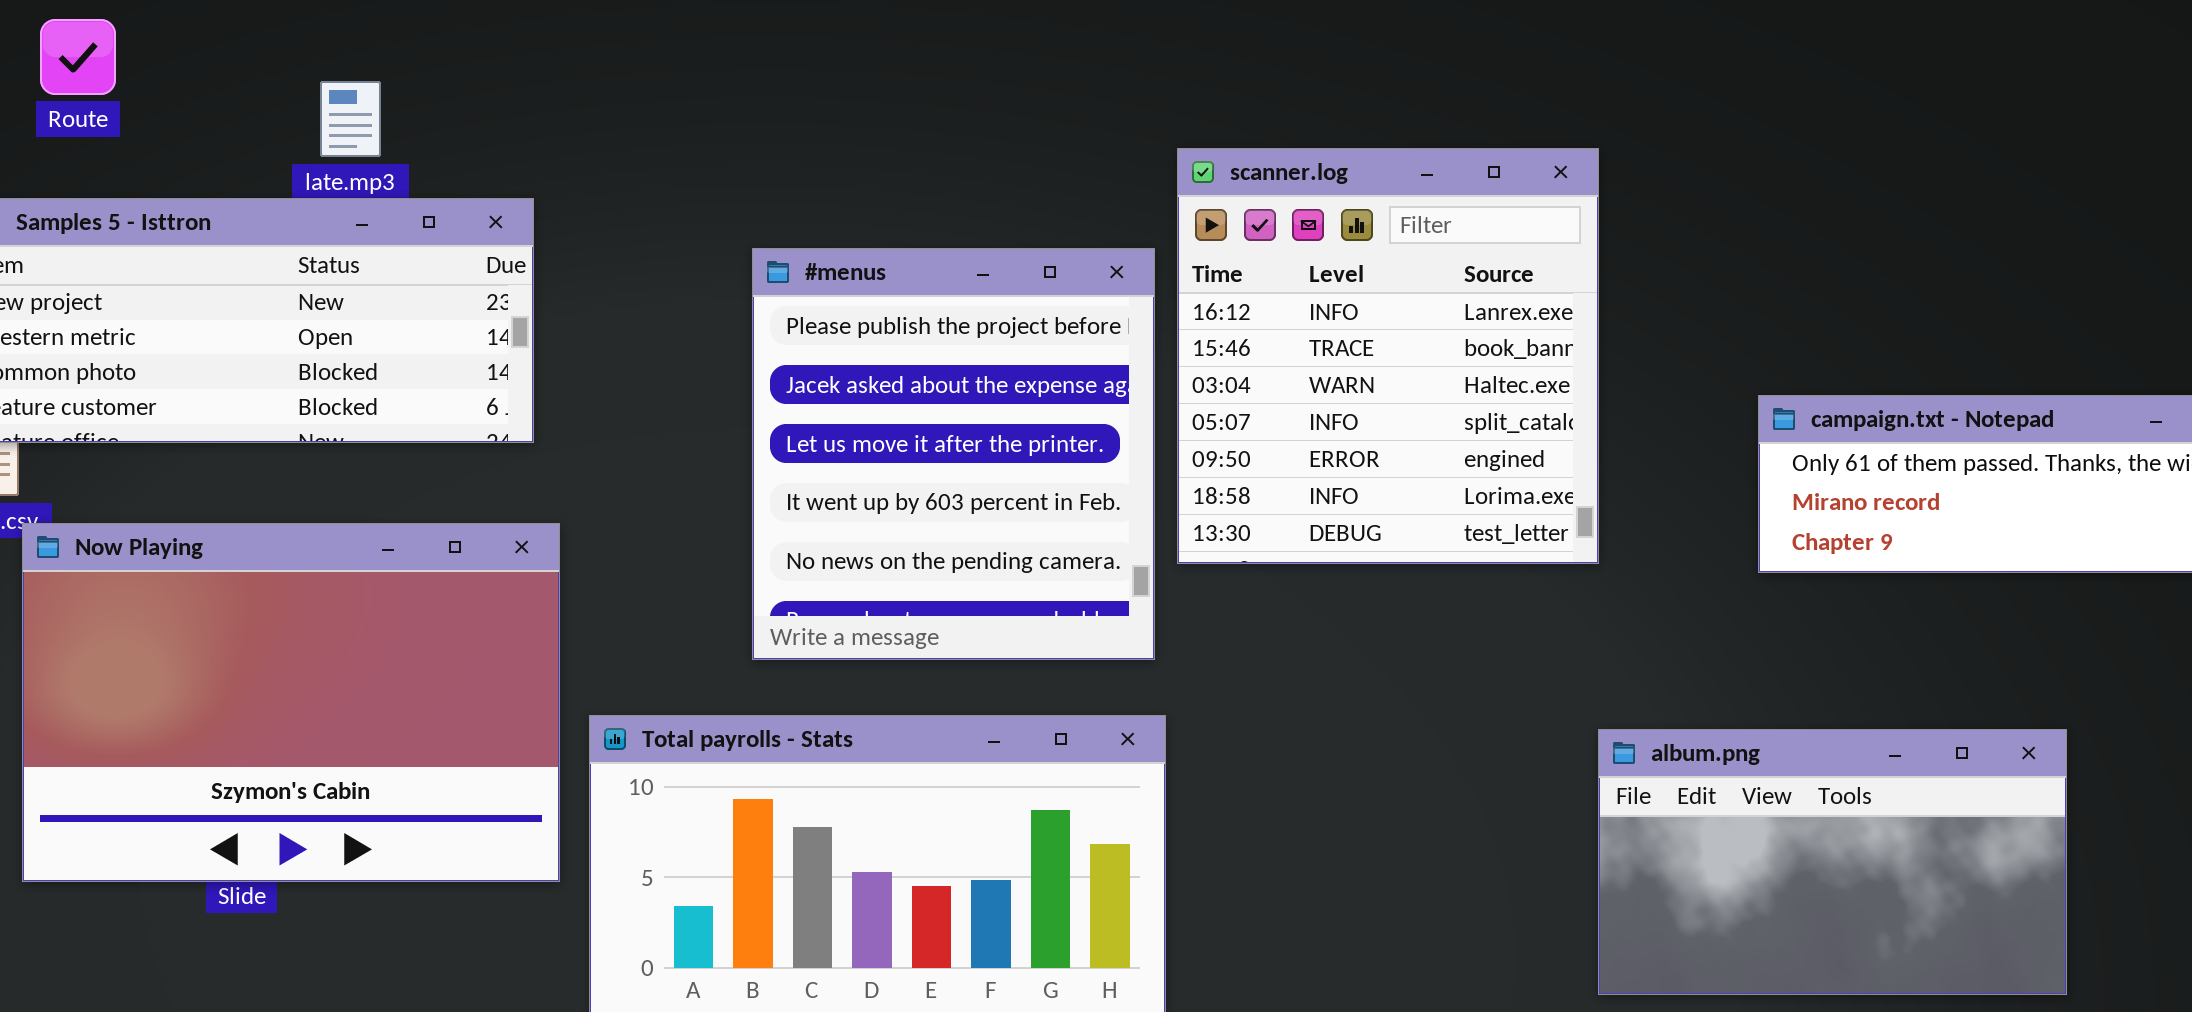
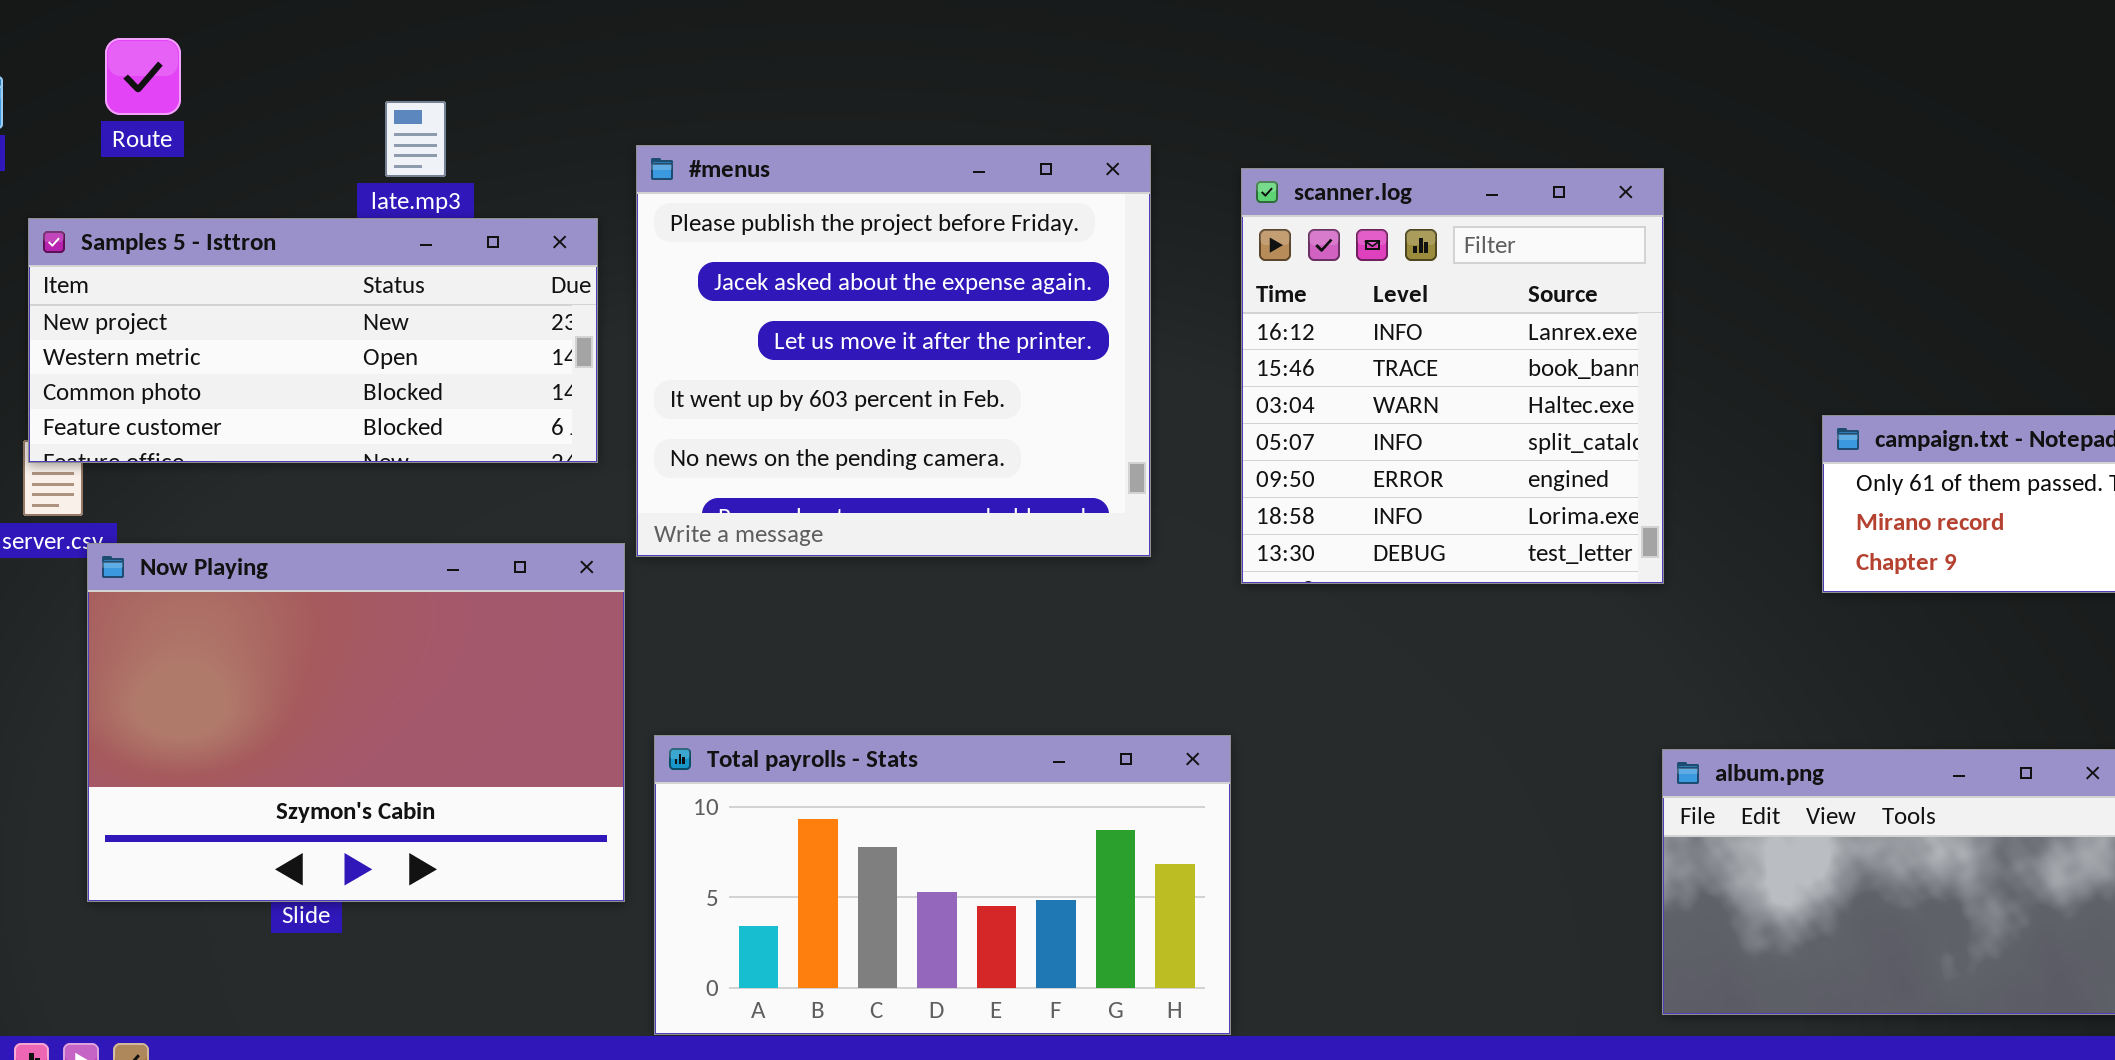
#menus: [752,248,1155,660] -> [636,145,1151,557], moved, resized

